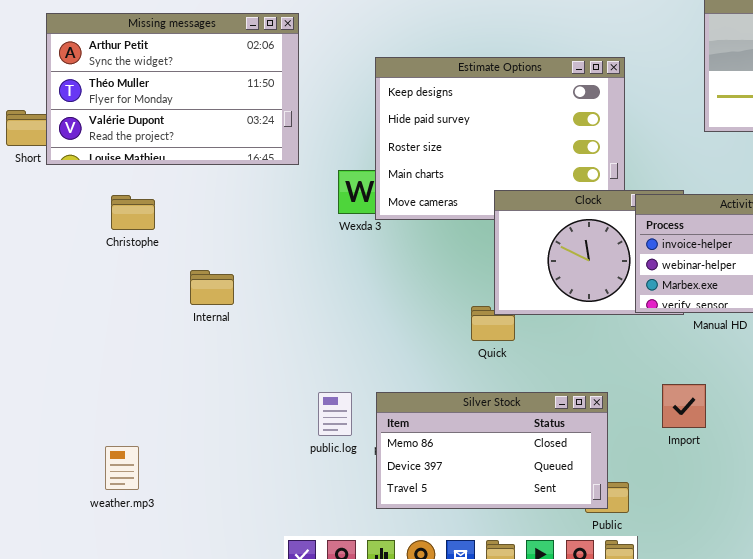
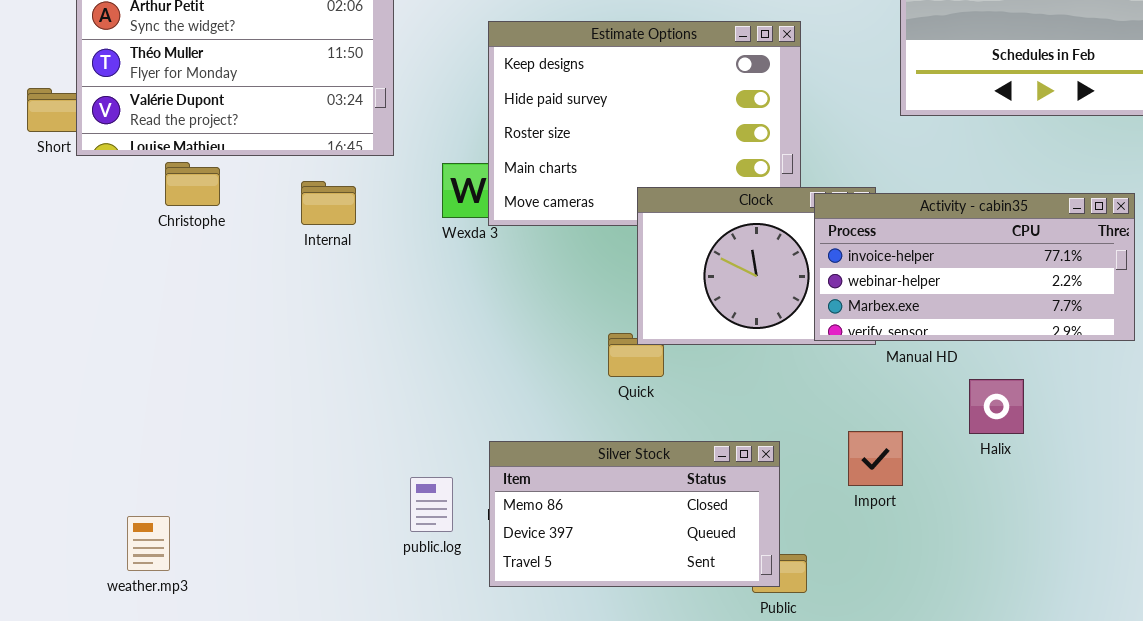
Christophe: [111,195,155,230] -> [165,162,220,206], moved
Internal: [190,270,234,305] -> [301,181,356,225], moved
public.log: [318,392,352,436] -> [410,477,453,532], moved
weather.mp3: [105,446,139,490] -> [127,516,170,571], moved

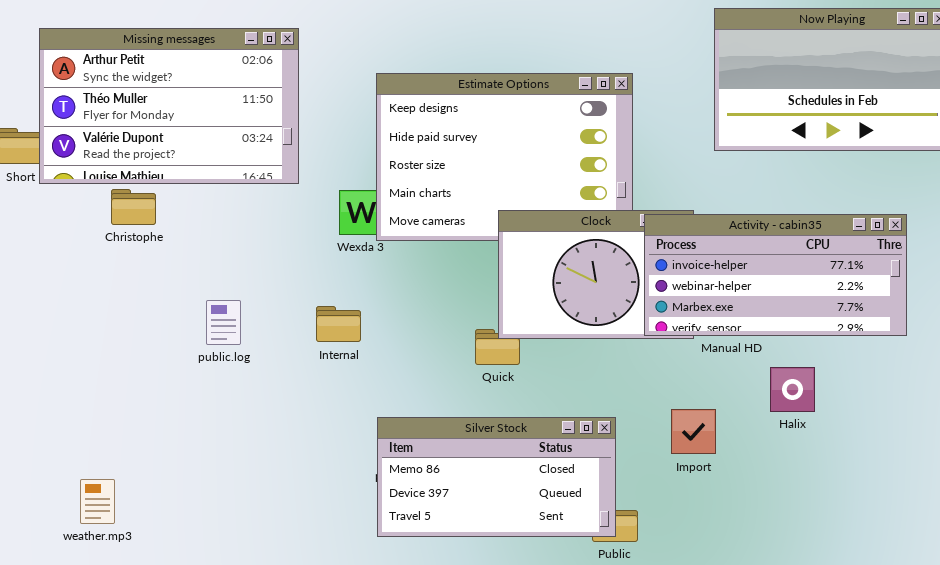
Internal: [301,181,356,225] -> [316,306,361,342], moved
public.log: [410,477,453,532] -> [206,300,241,345], moved

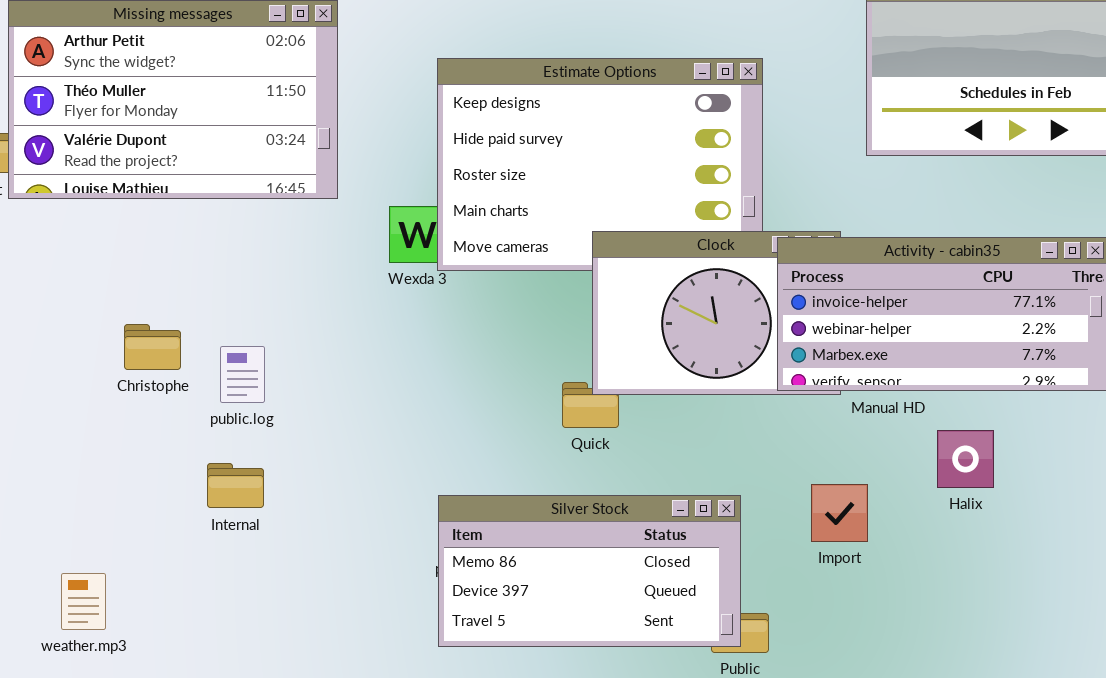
Christophe: [111,189,156,225] -> [124,324,181,370], moved
Internal: [316,306,361,342] -> [207,463,264,508], moved

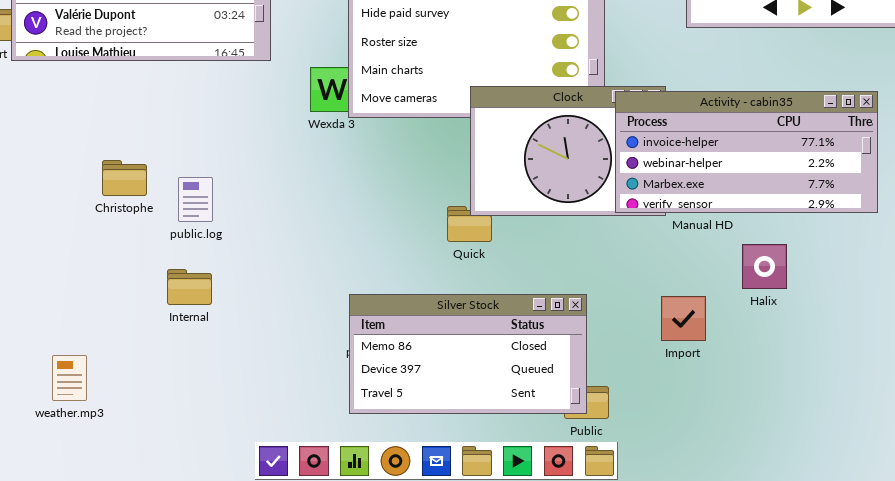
Import: [811,484,868,542] -> [661,296,706,341], moved

